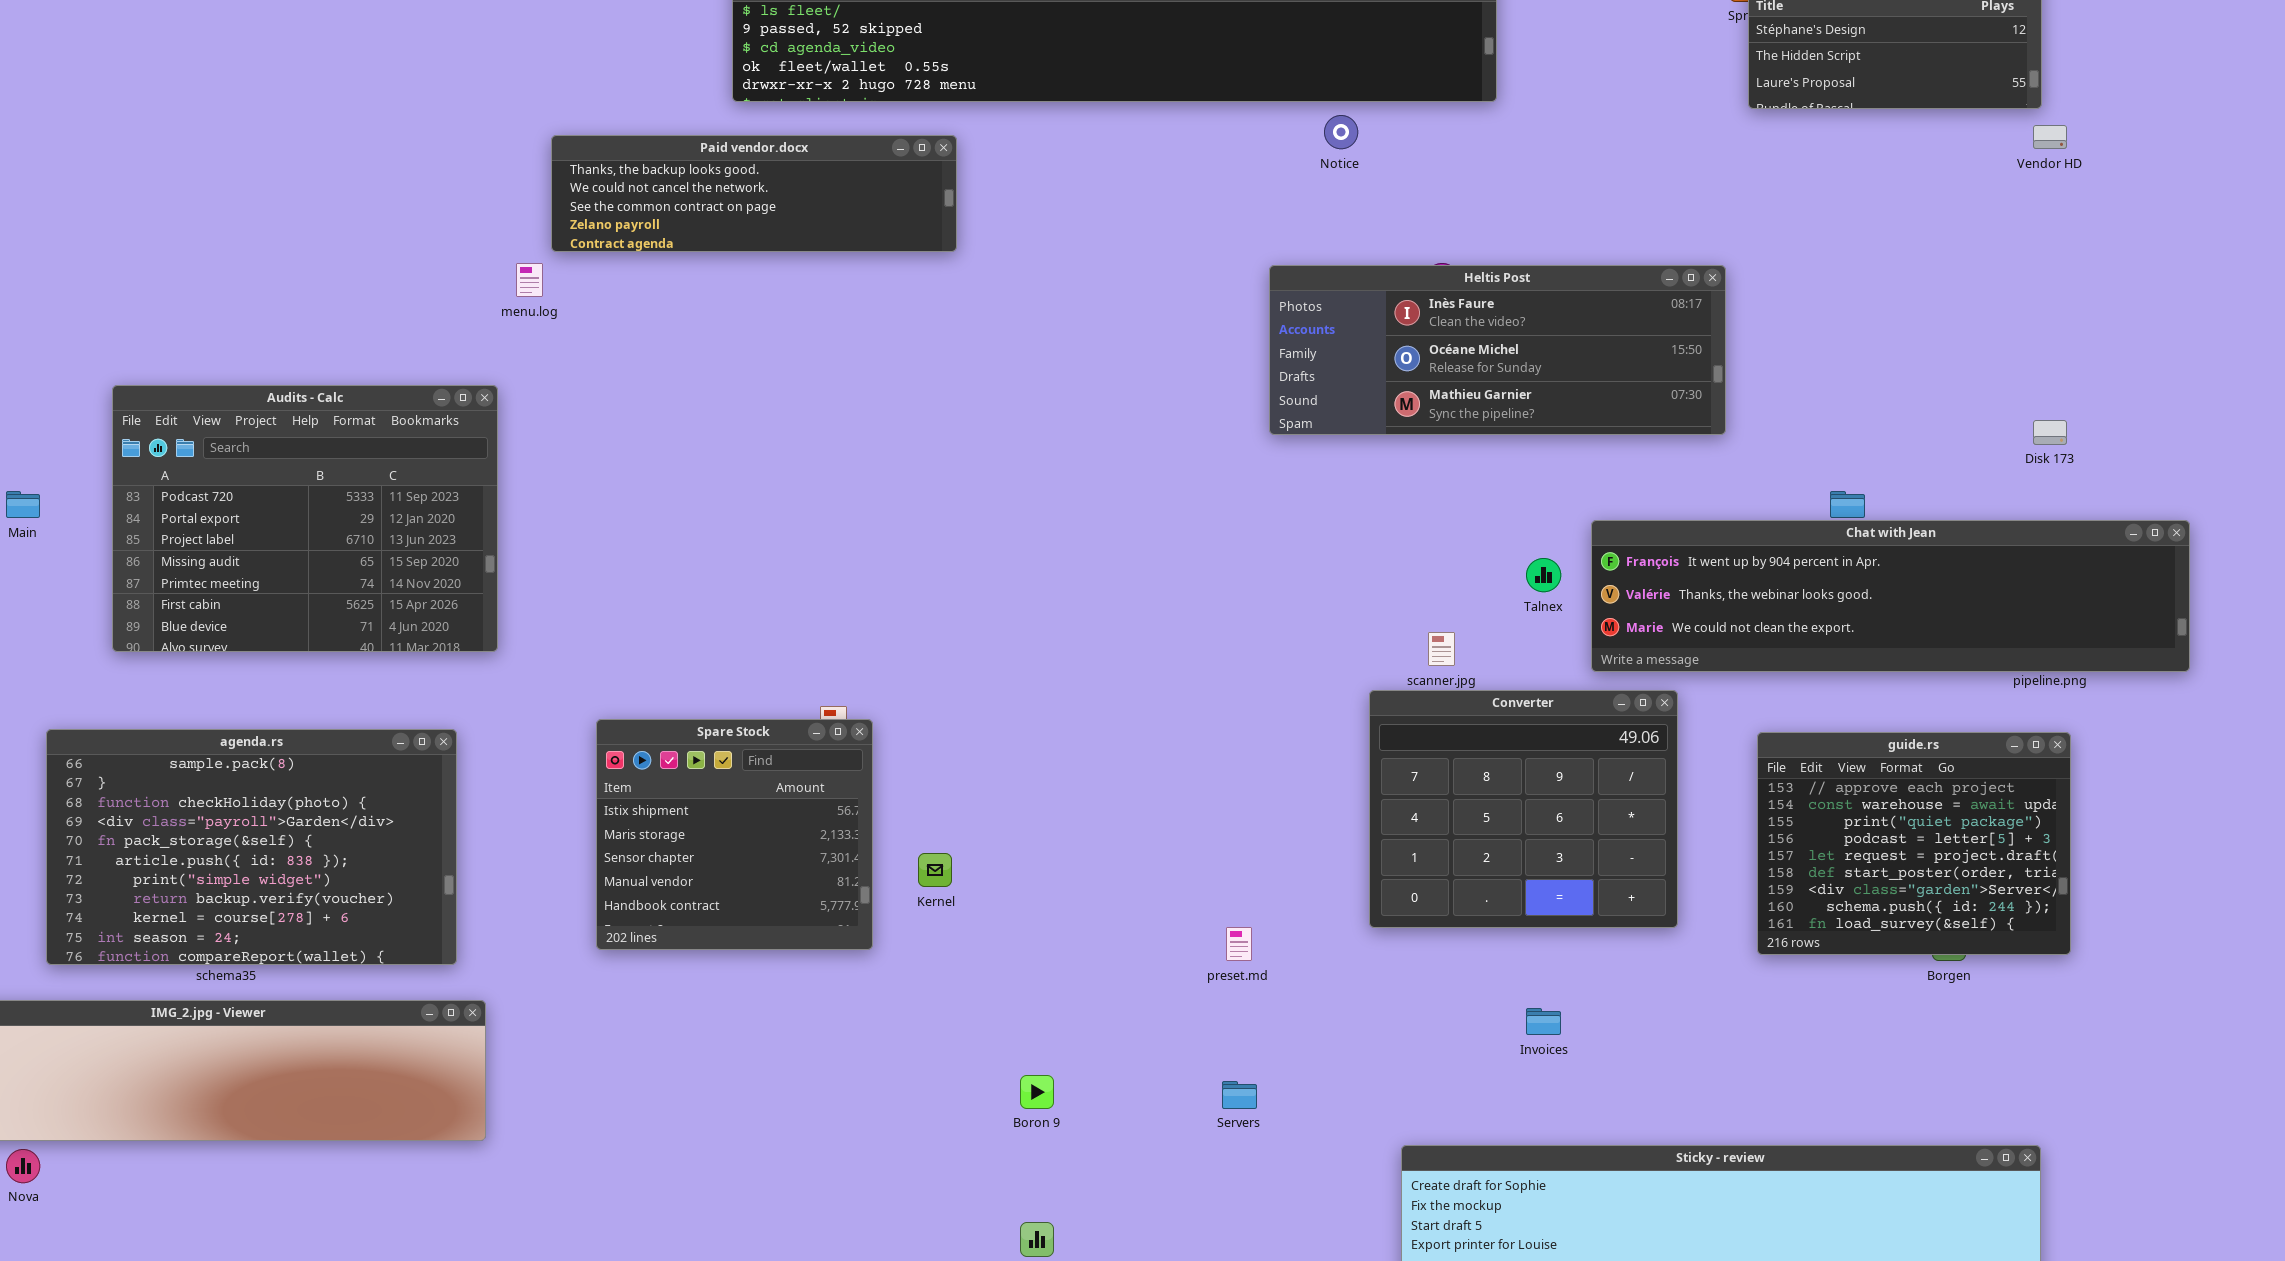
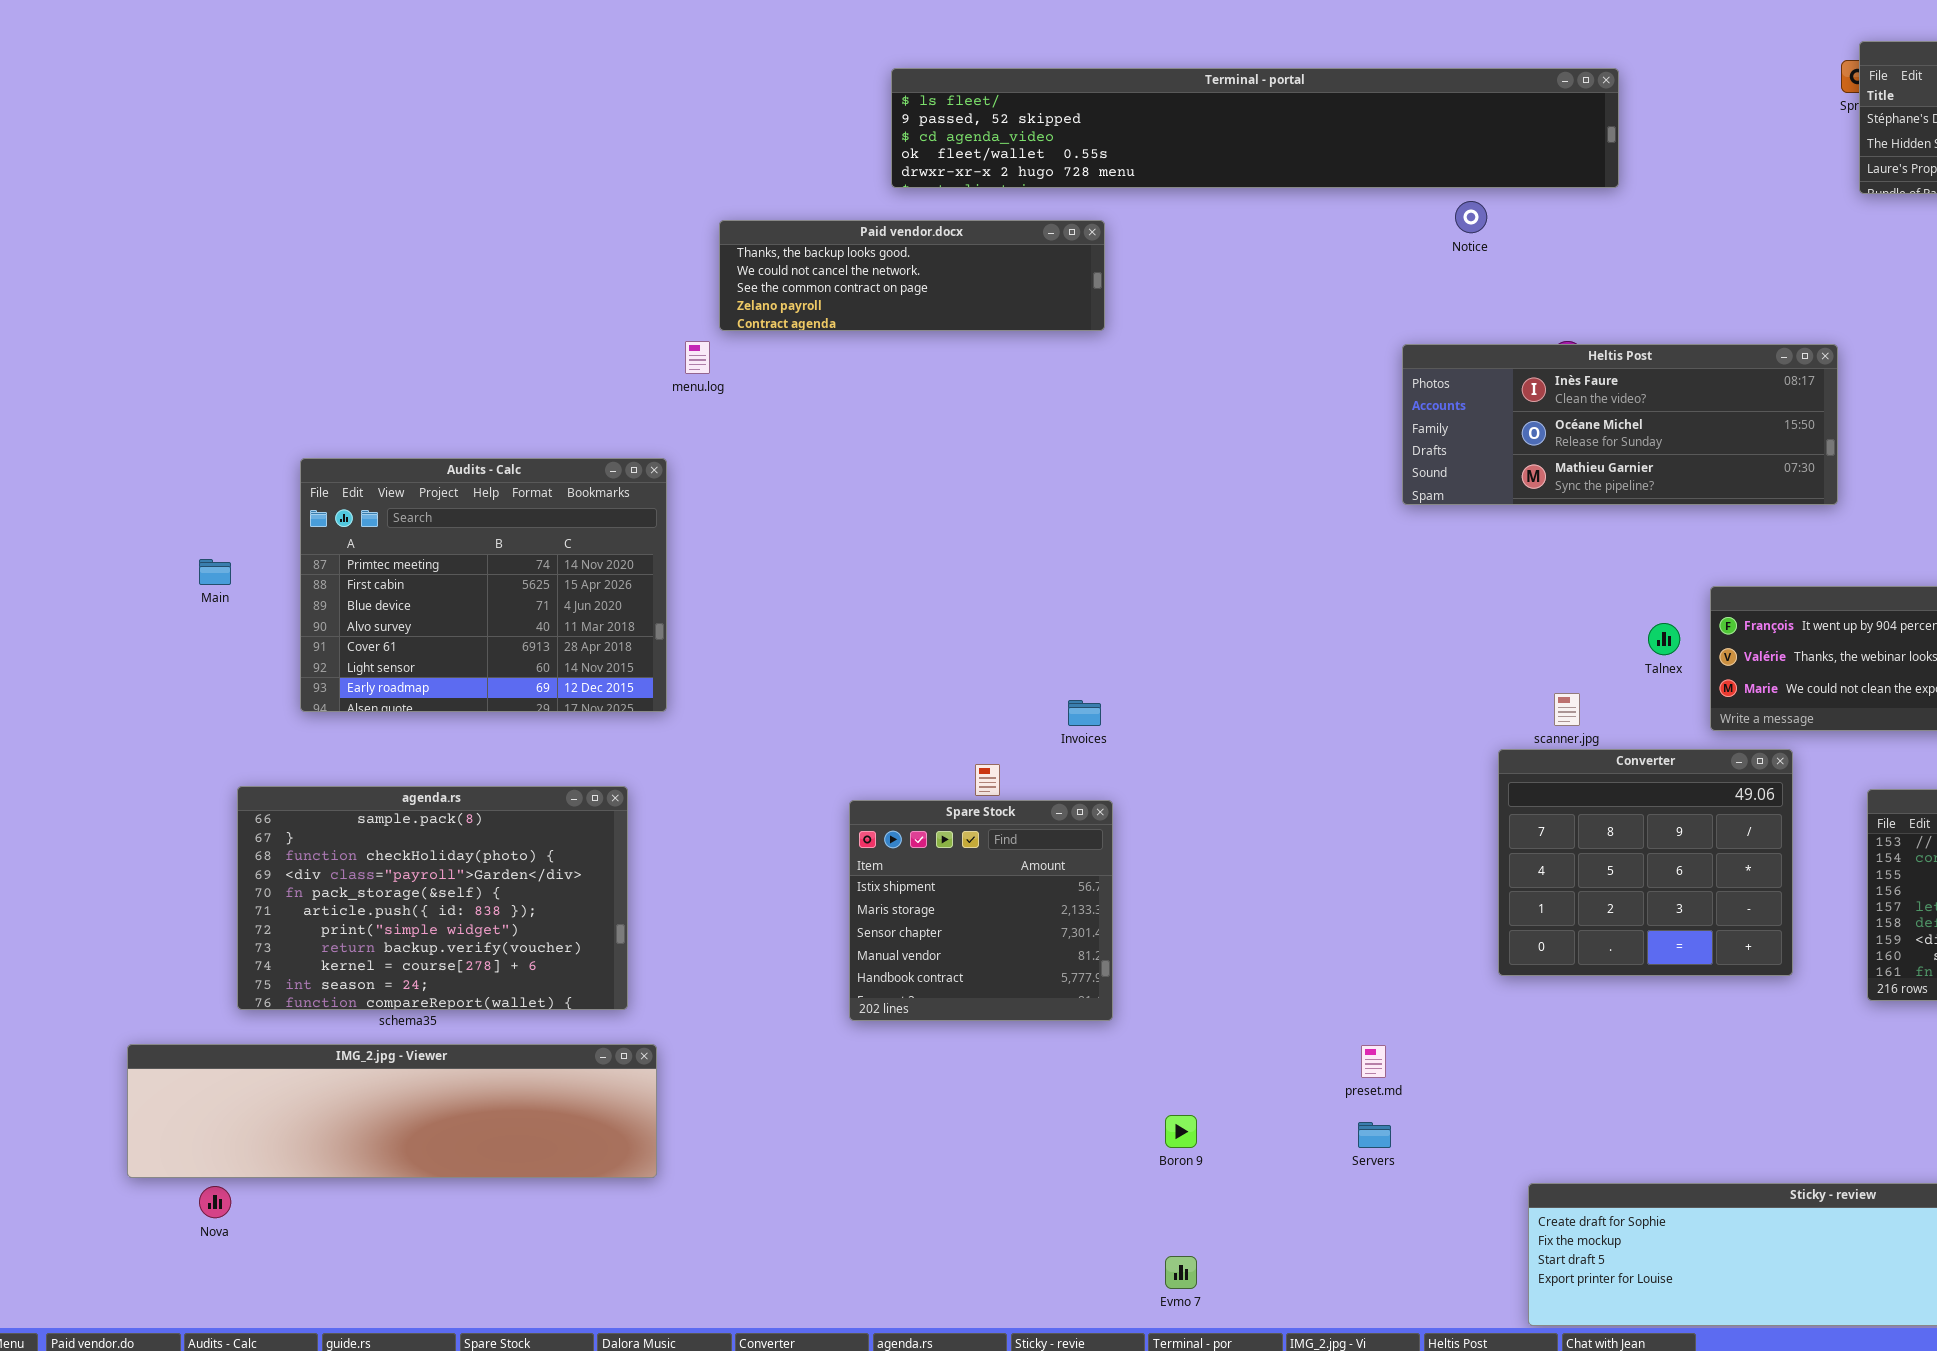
Audits - Calc: [112,385,498,652] -> [300,458,667,712], scrolled down 4 rows
Spare Stock: [596,719,873,950] -> [849,800,1113,1021], moved
preset.md: [1226,927,1252,961] -> [1361,1045,1386,1078], moved
Invoices: [1526,1008,1561,1035] -> [1068,700,1101,726], moved

